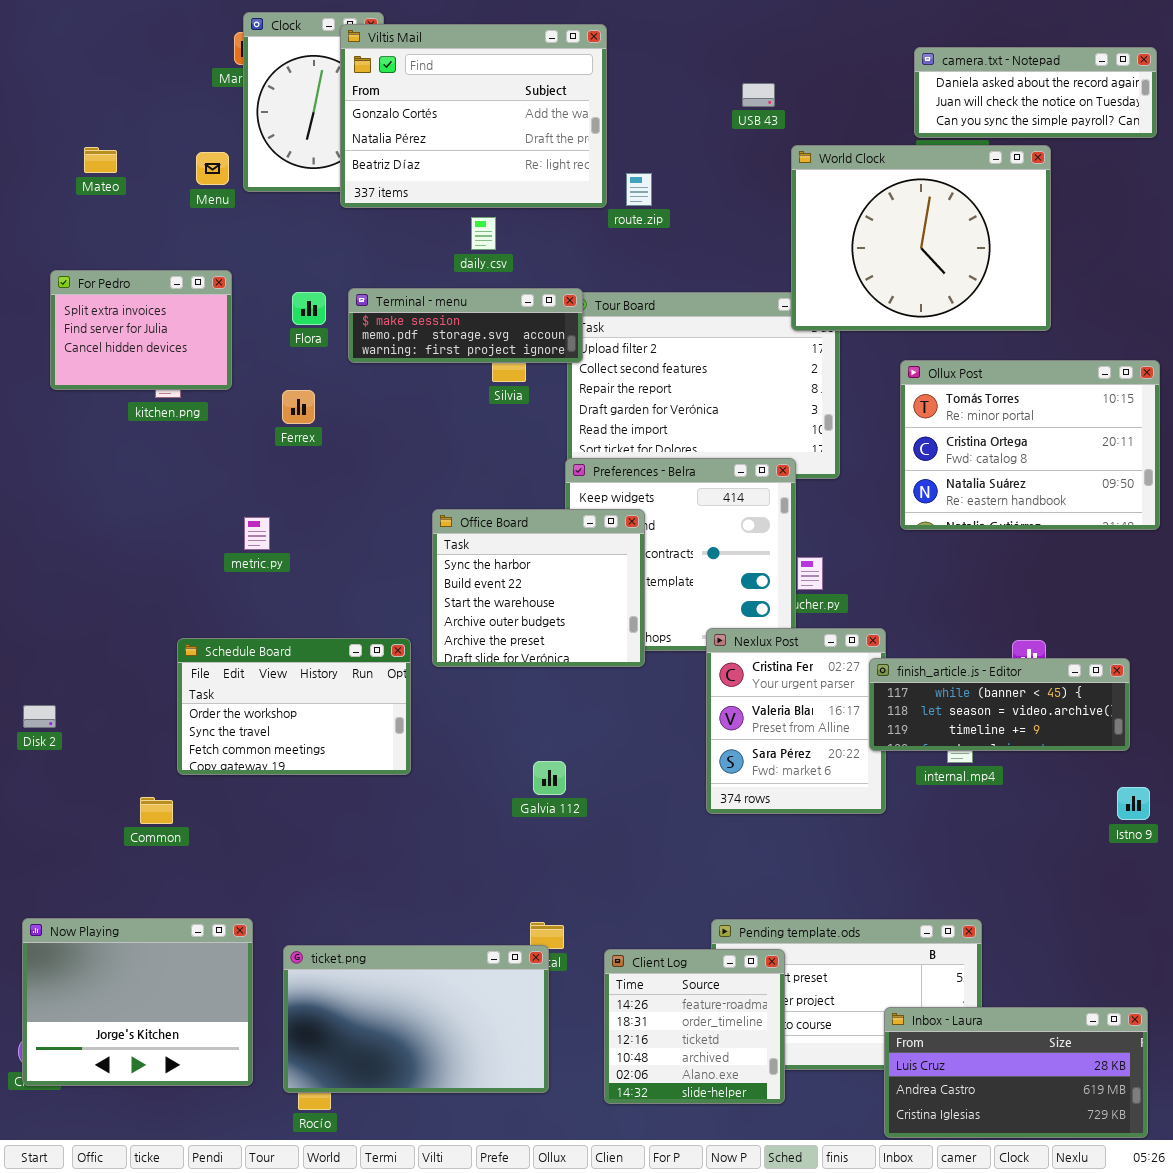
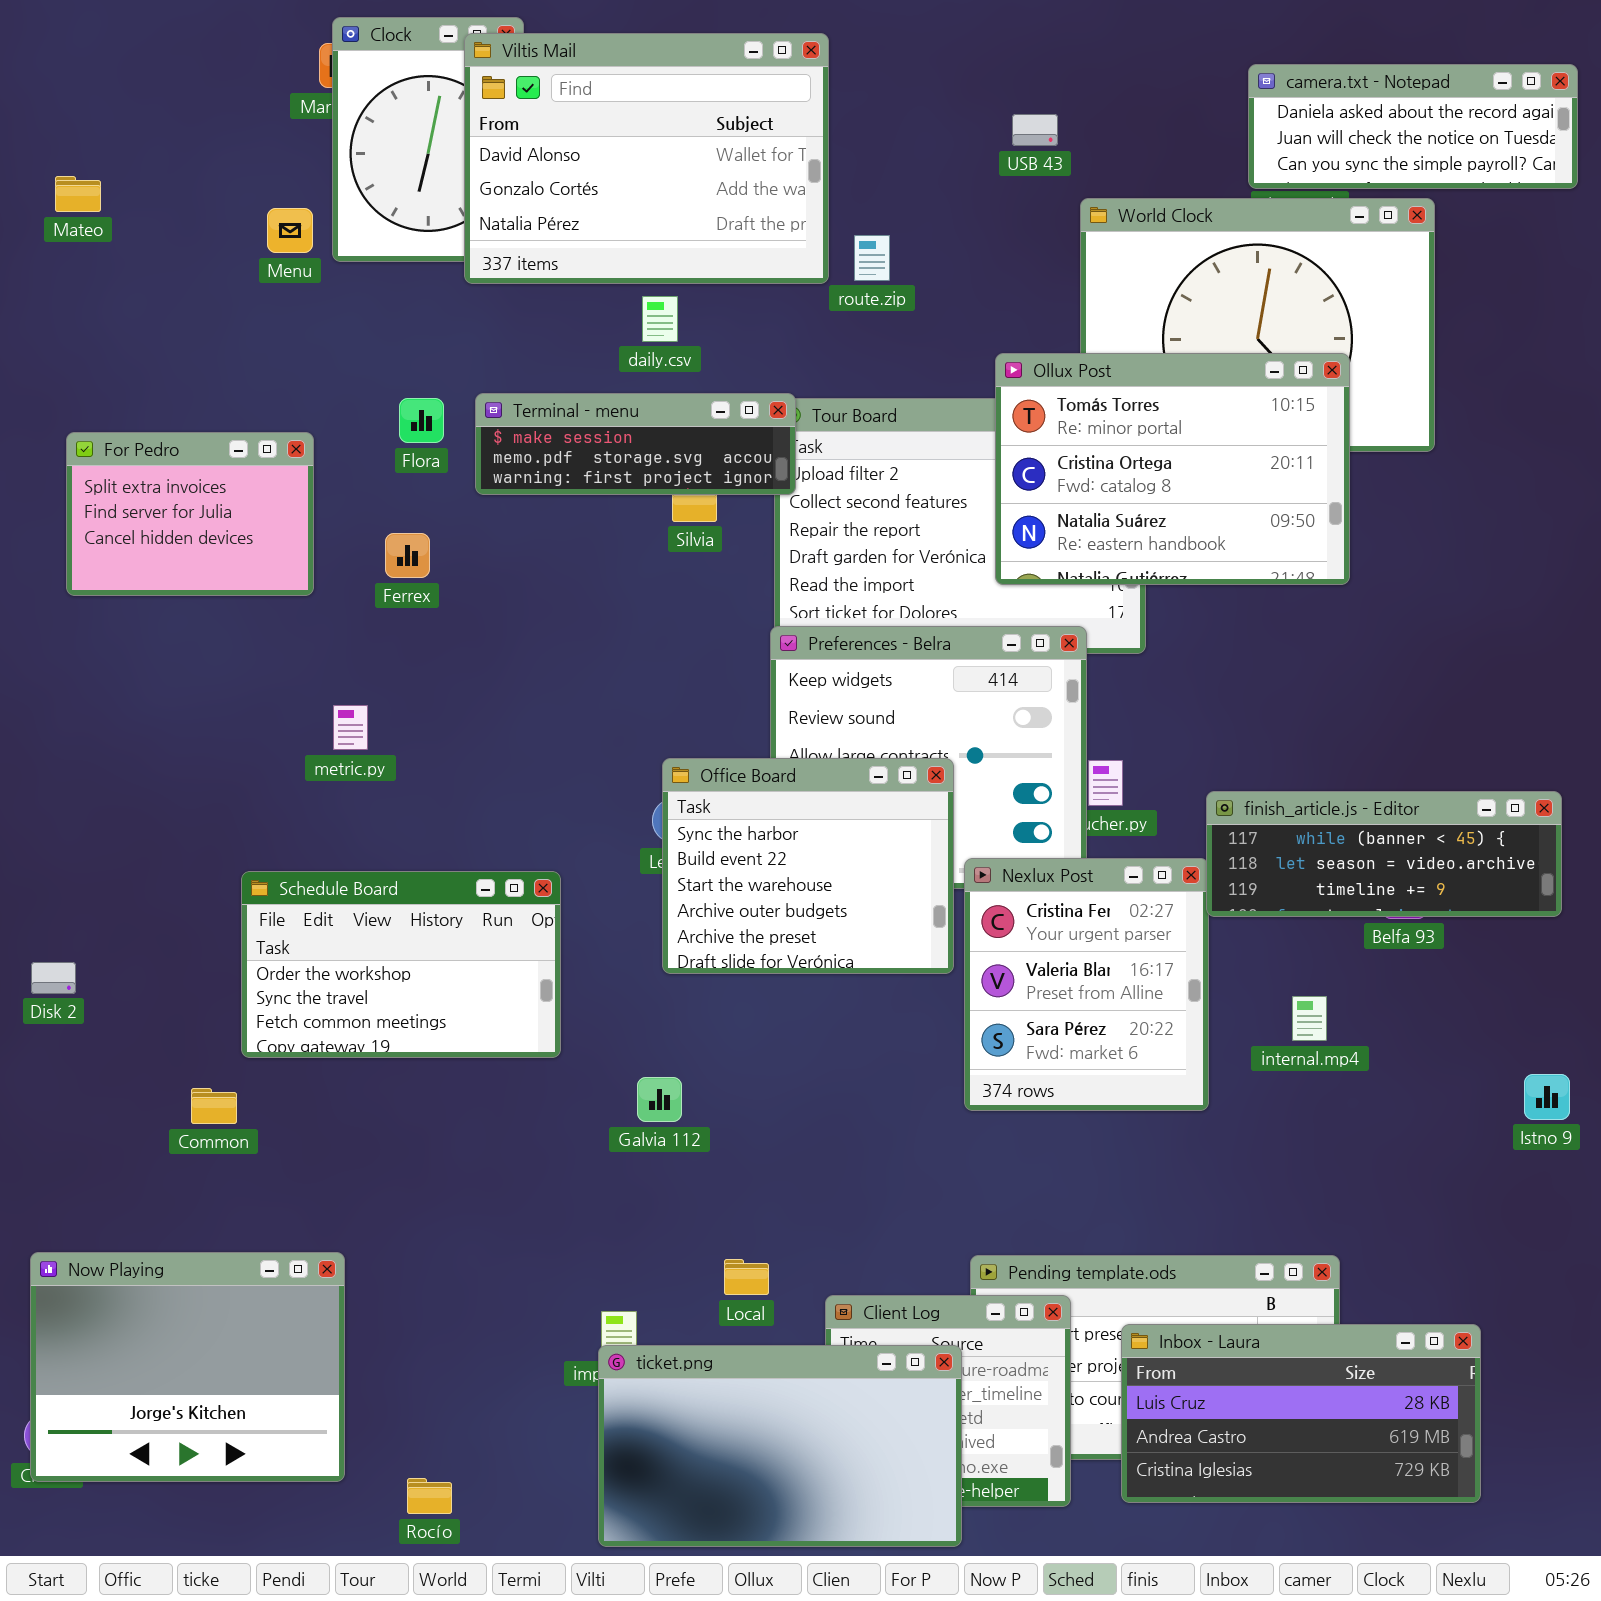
Viltis Mail: [340,24,607,208] -> [464,33,829,284], scrolled up 1 row
Mateo: [84,147,117,173] -> [55,176,101,212], moved
For Pedro: [50,270,232,390] -> [66,432,314,596], moved
Ollux Post: [900,360,1160,530] -> [995,353,1350,585], moved
Office Board: [432,509,645,667] -> [662,758,954,974], moved
finish_article.js - Editor: [869,658,1130,751] -> [1206,791,1562,917], moved
Galvia 112: [533,761,566,795] -> [637,1077,682,1122], moved
ticket.png: [283,945,549,1093] -> [598,1345,962,1547], moved
Inbox - Laura: [884,1007,1148,1138] -> [1121,1324,1481,1503], moved

